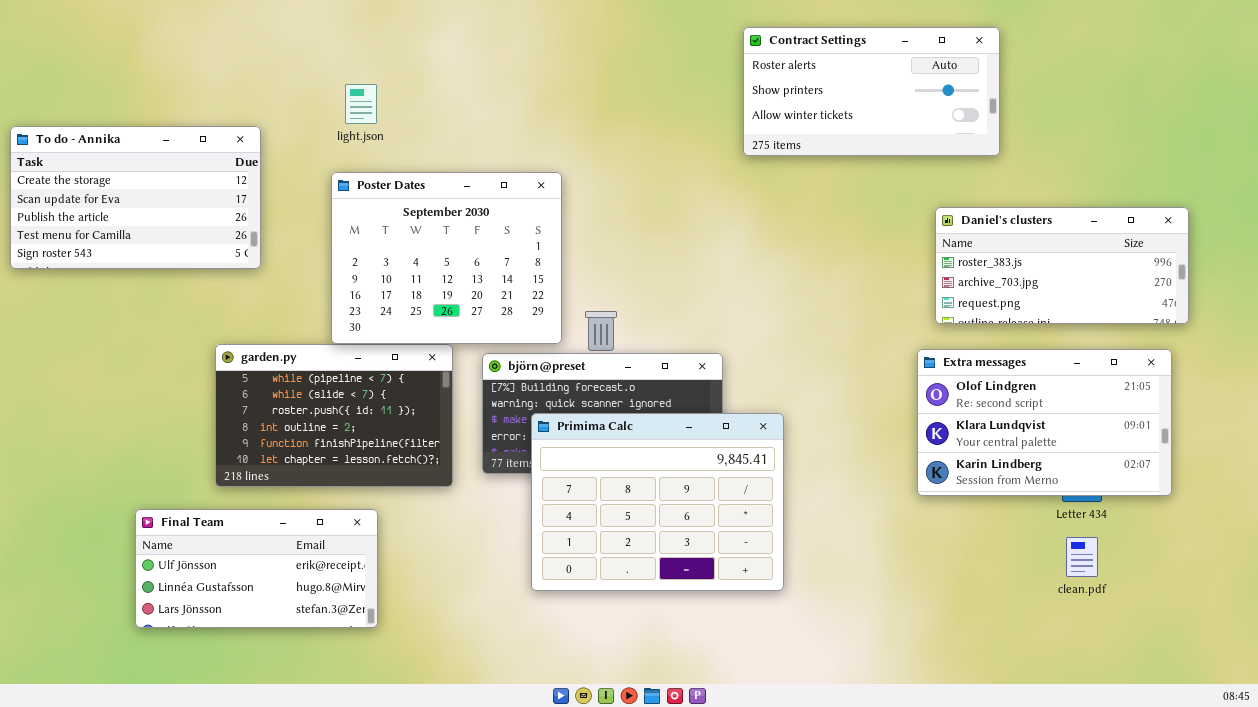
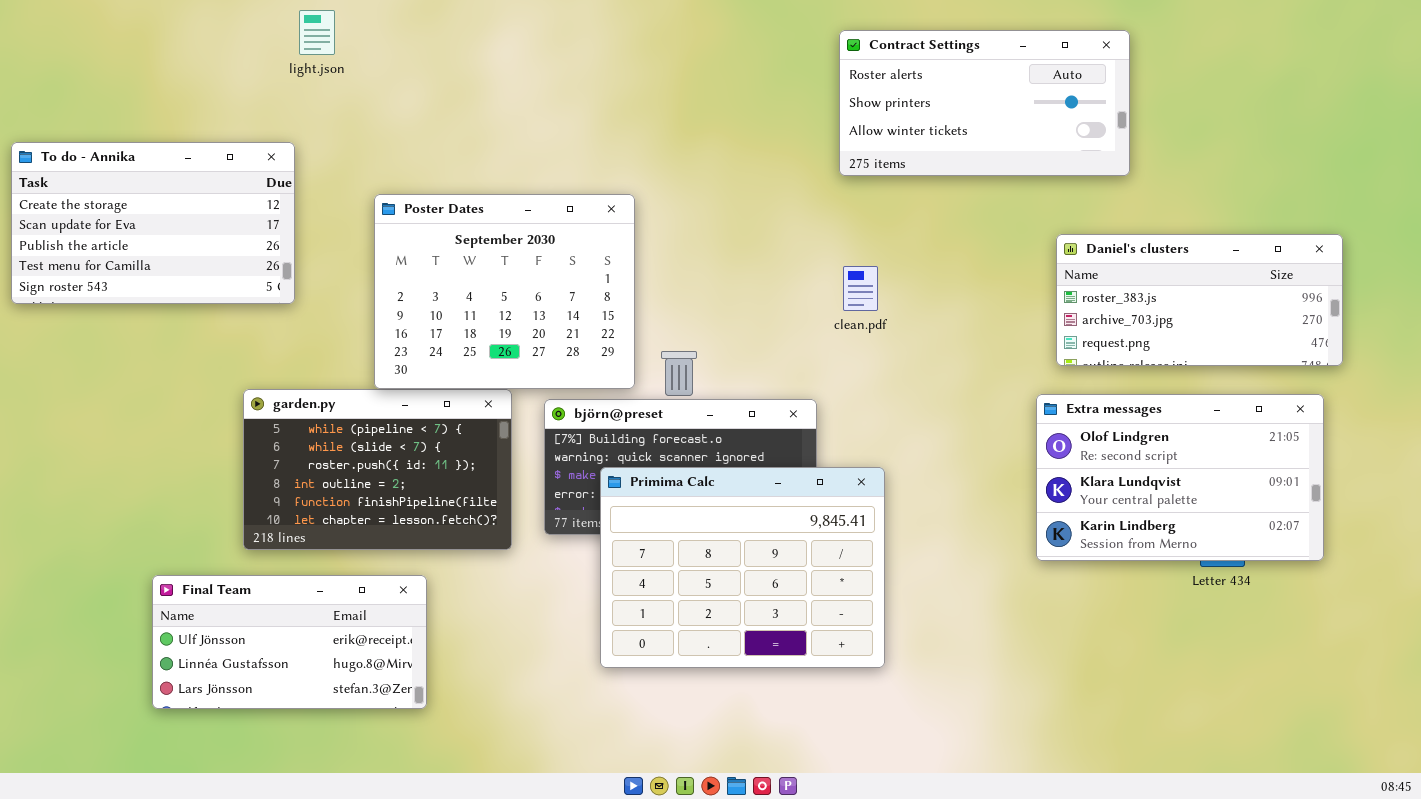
light.json: [345,84,377,124] -> [299,10,335,55], moved
clean.pdf: [1066,537,1098,577] -> [843,266,878,311], moved

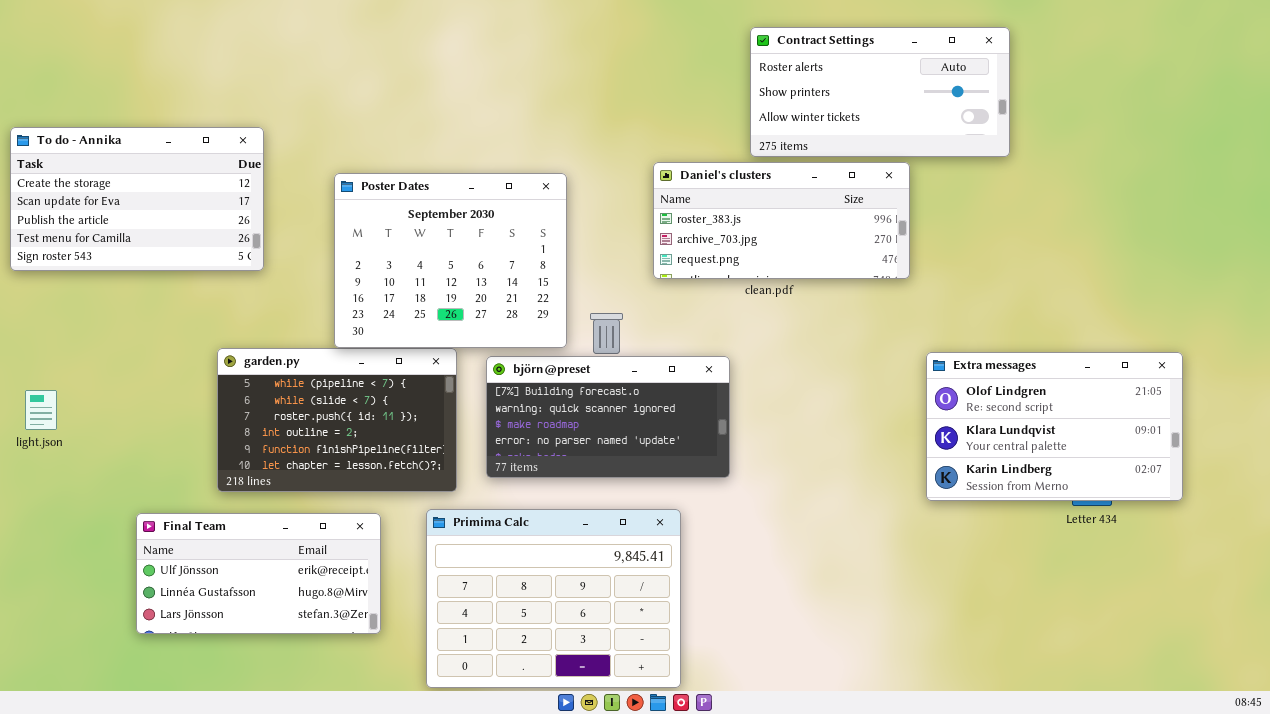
light.json: [299,10,335,55] -> [25,390,57,430], moved
Daniel's clusters: [1056,234,1343,366] -> [653,162,910,279], moved
Primima Calc: [600,467,885,668] -> [426,509,681,688], moved

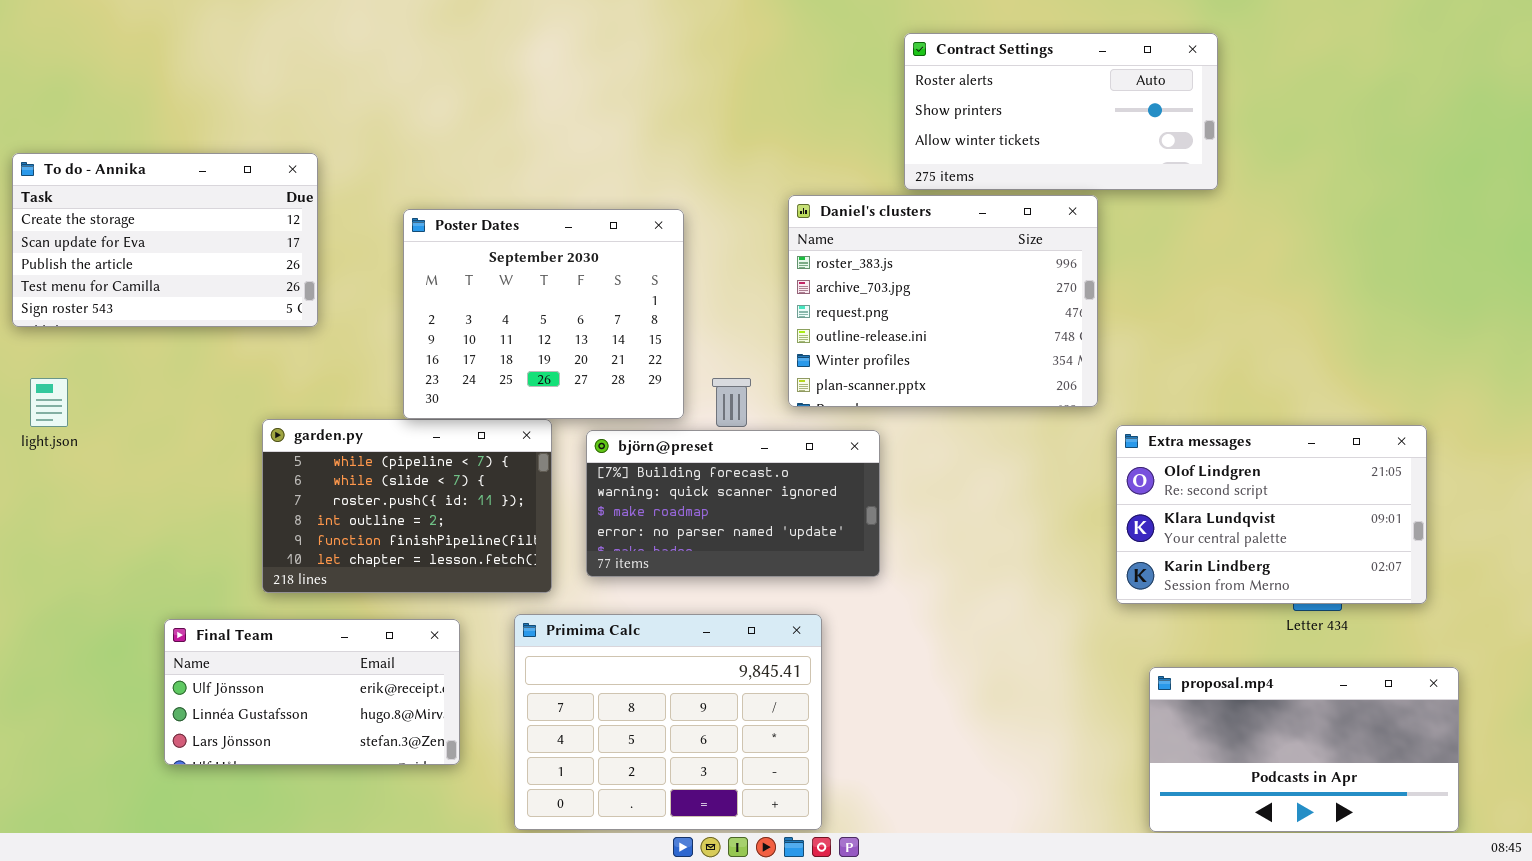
Daniel's clusters: [653,162,910,279] -> [788,195,1098,407], resized
light.json: [25,390,57,430] -> [30,378,68,427], moved
proposal.mp4: none -> [1149,667,1459,832], opened

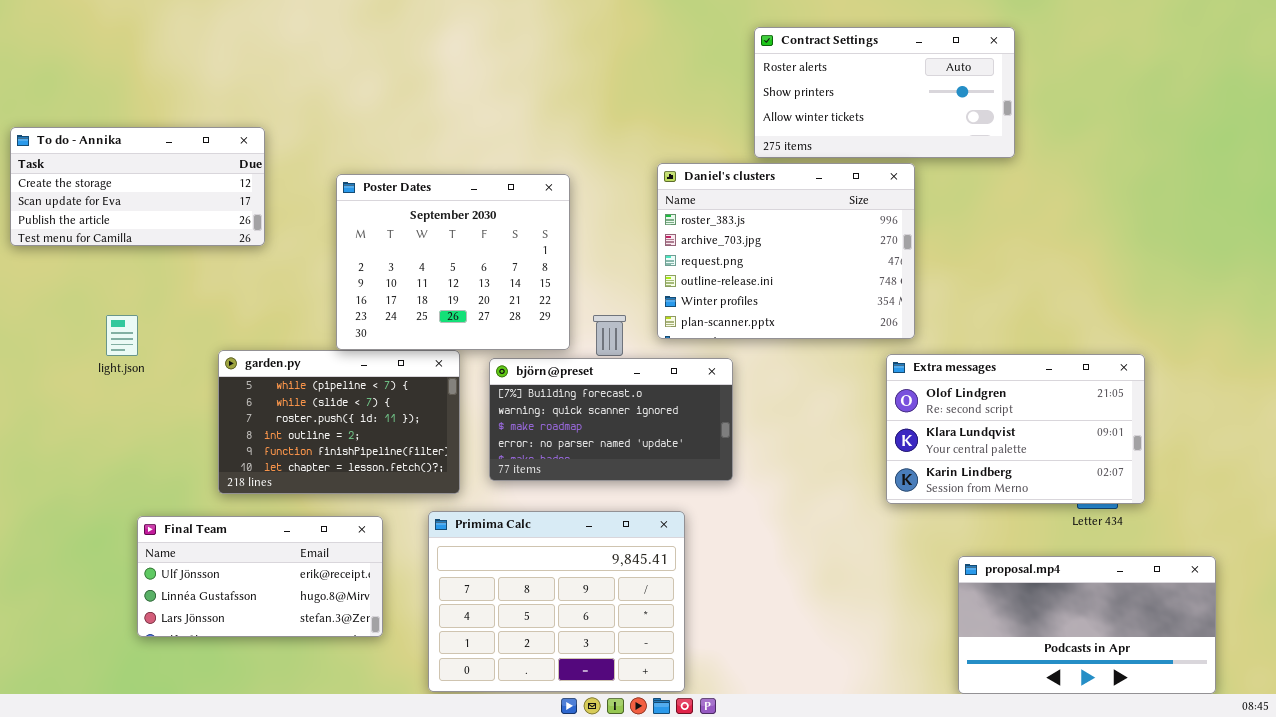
To do - Annika: [12,153,318,327] -> [10,127,265,246], resized
light.json: [30,378,68,427] -> [106,315,138,356], moved
Extra messages: [1116,425,1427,604] -> [886,354,1145,504], moved

